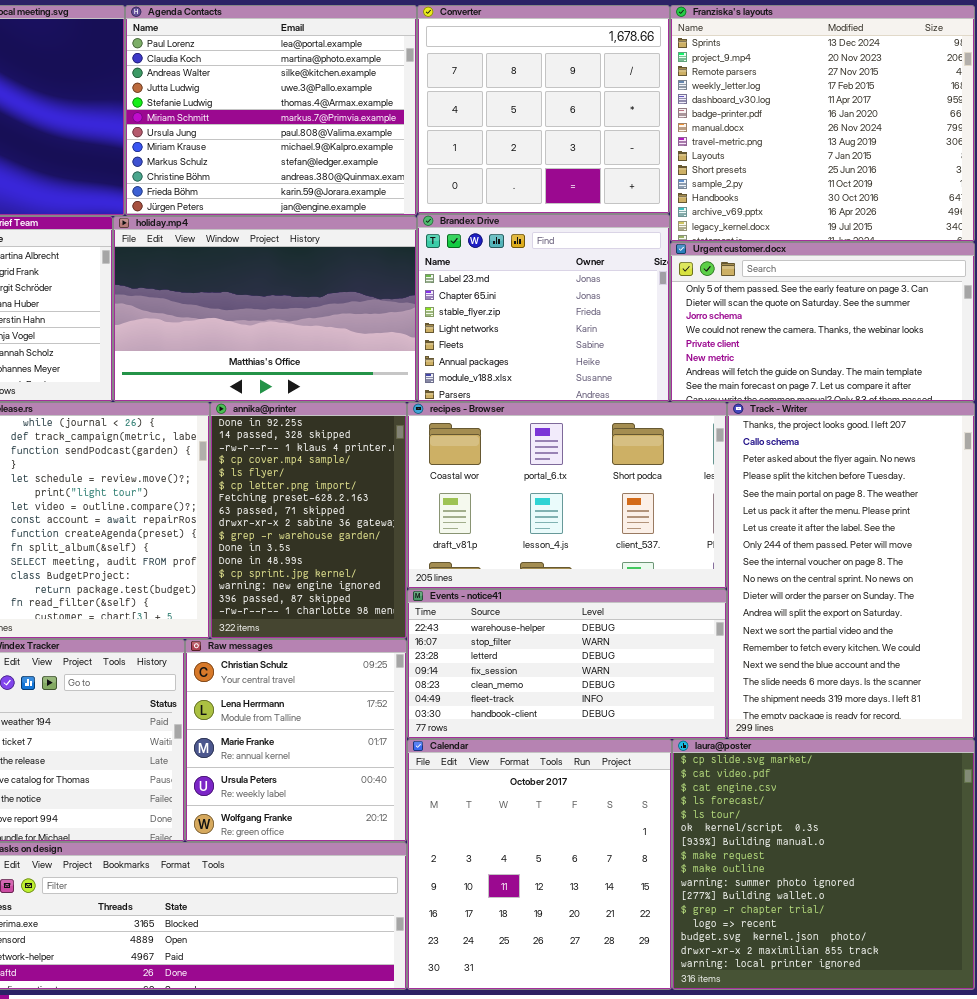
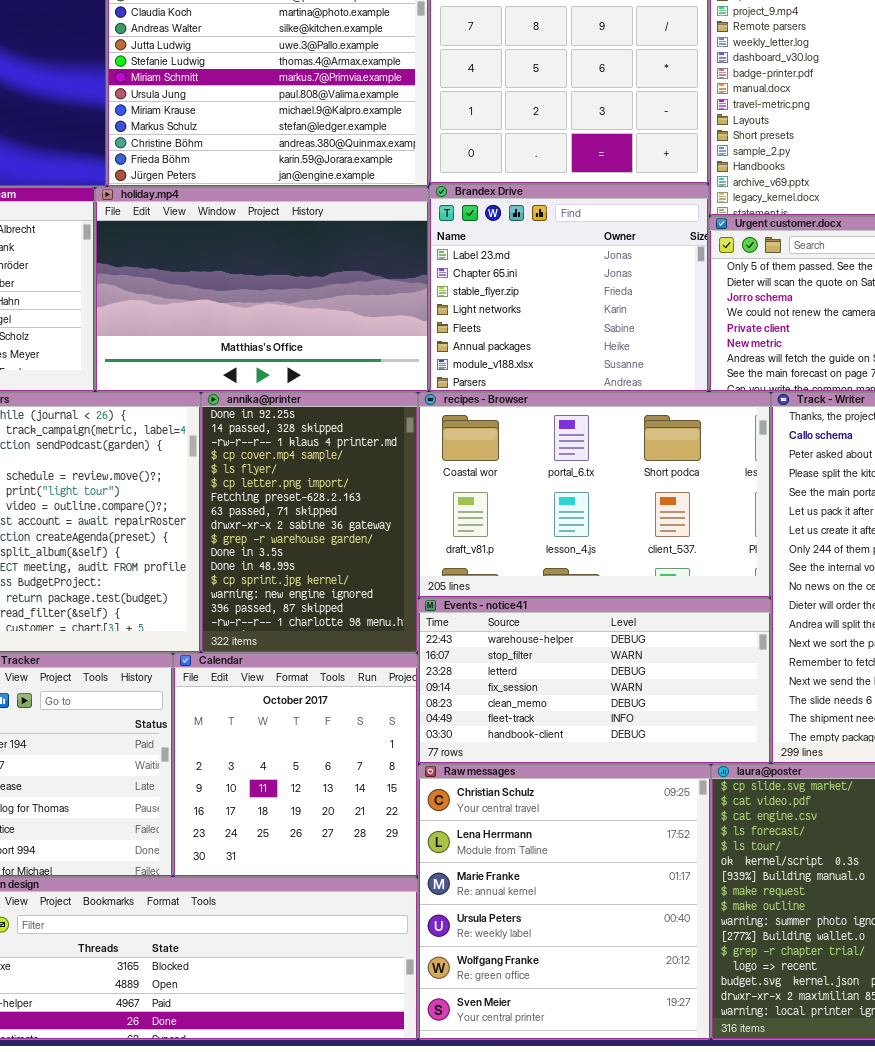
Raw messages: [185,639,407,842] -> [418,764,711,1040], moved, resized
Calendar: [407,739,672,990] -> [173,653,418,877], moved, resized

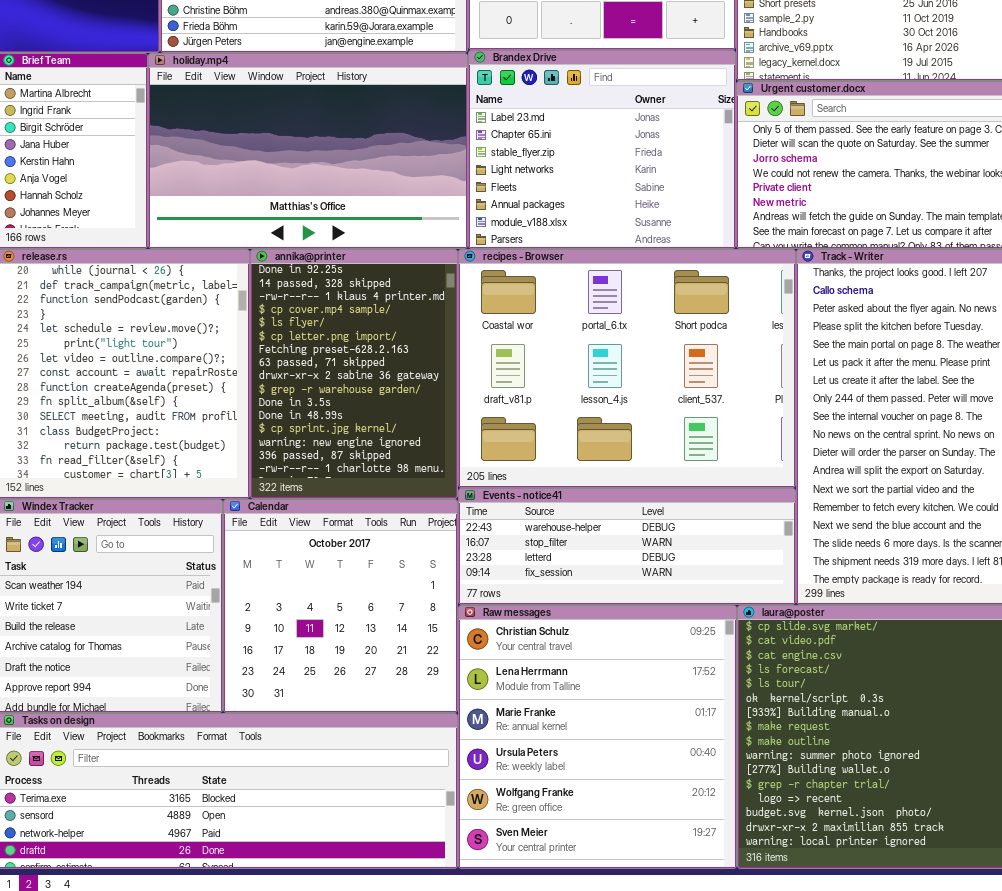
recipes - Browser: [418,392,771,598] -> [458,249,796,488], resized
Events - notice41: [418,598,771,764] -> [458,488,796,605], resized

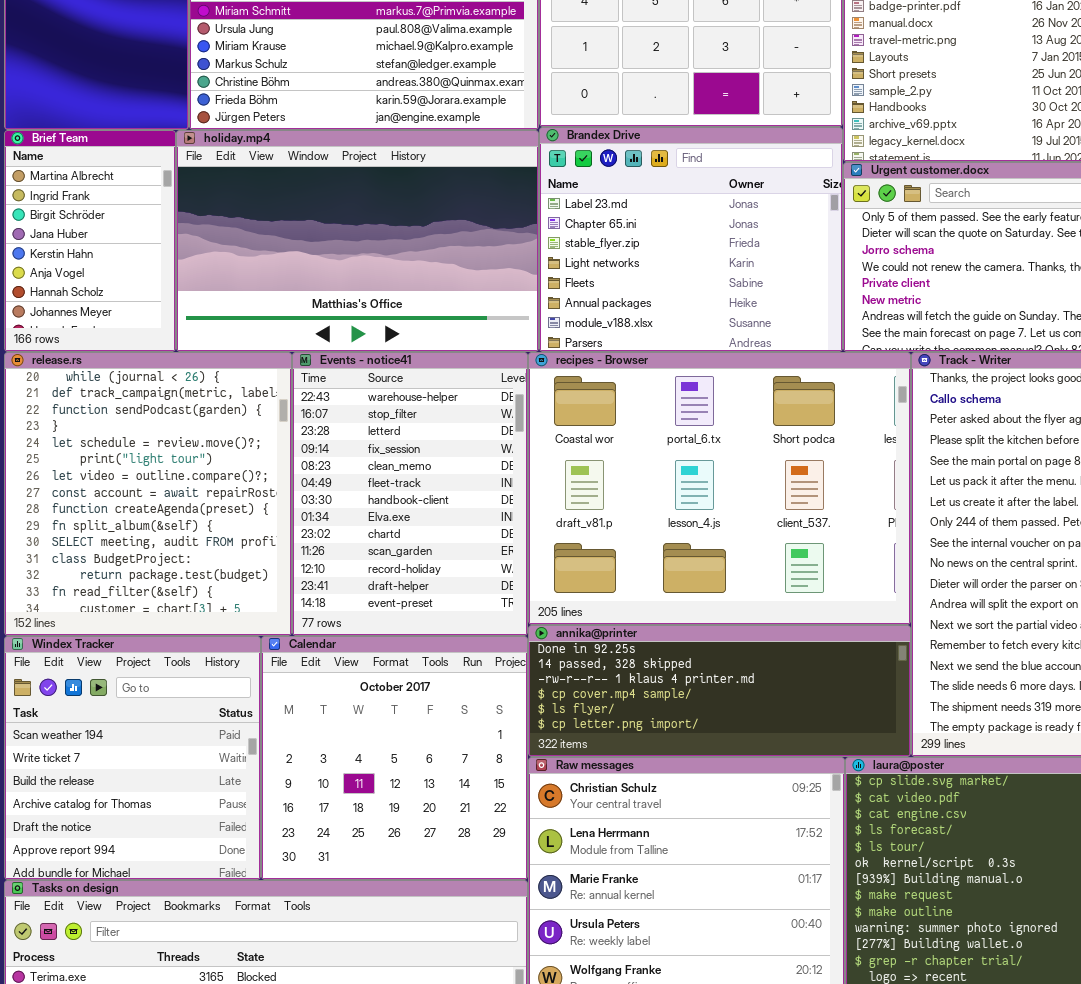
annika@printer: [250,249,458,499] -> [528,625,911,757], moved, resized
Events - notice41: [458,488,796,605] -> [292,352,528,636], moved, resized

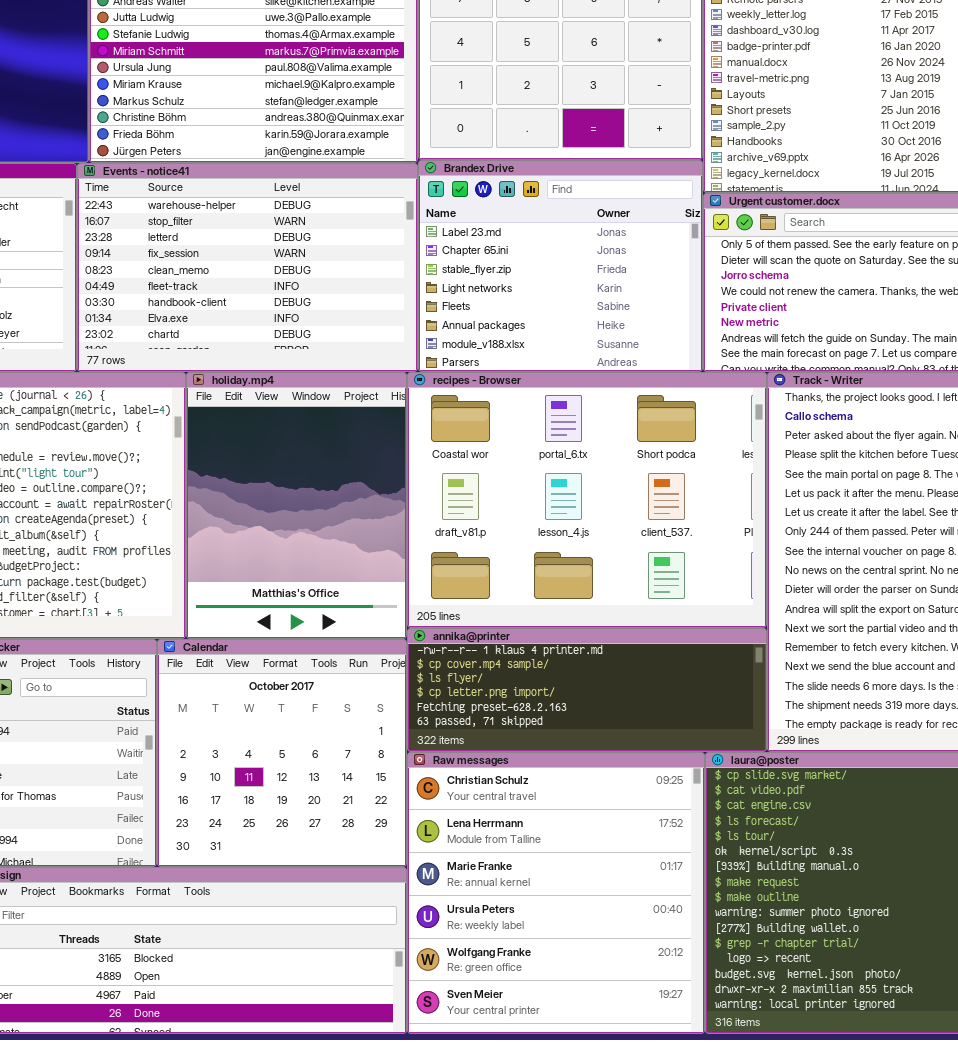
holiday.mp4: [176,130,539,352] -> [186,372,407,639], moved, resized
Events - notice41: [292,352,528,636] -> [77,163,418,372], moved, resized
annika@printer: [528,625,911,757] -> [407,628,767,752], scrolled down 2 rows

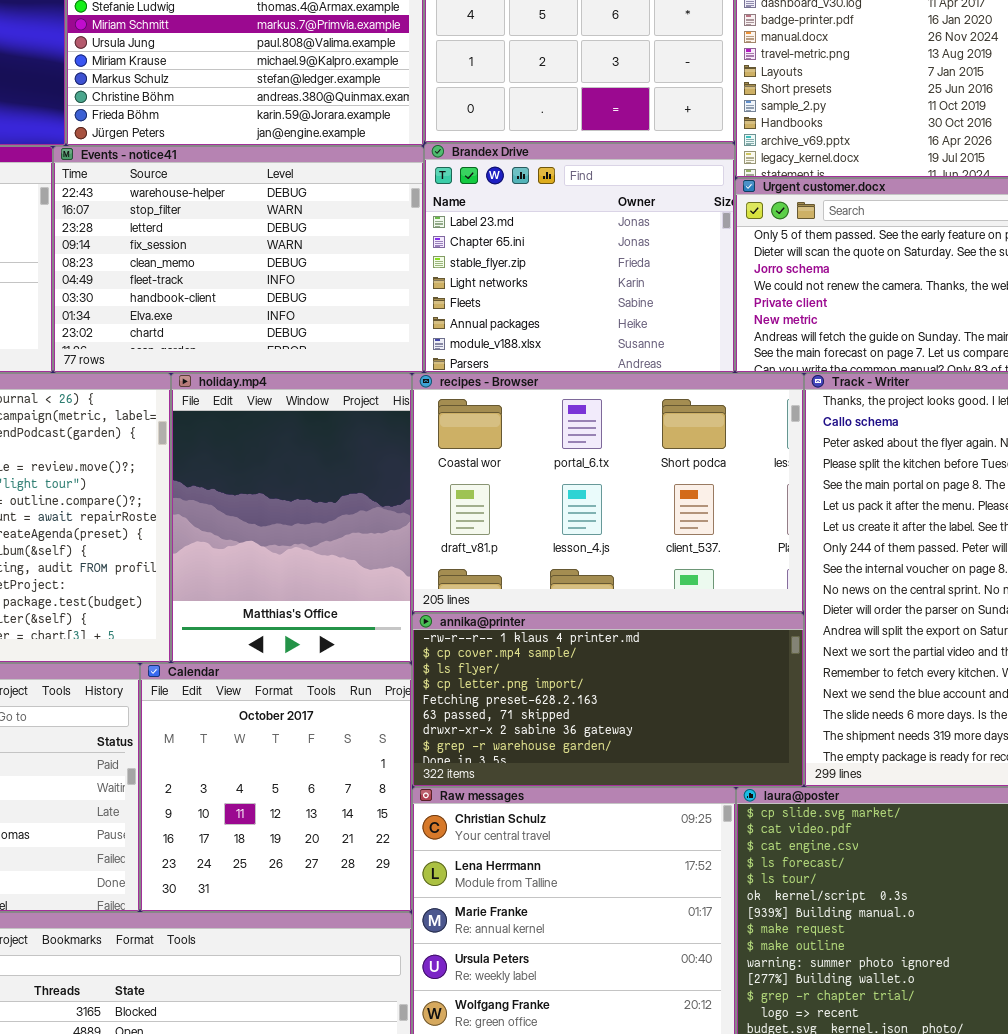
recipes - Browser: [407,372,767,628] -> [412,373,804,613], resized
annika@printer: [407,628,767,752] -> [412,613,804,787], resized

